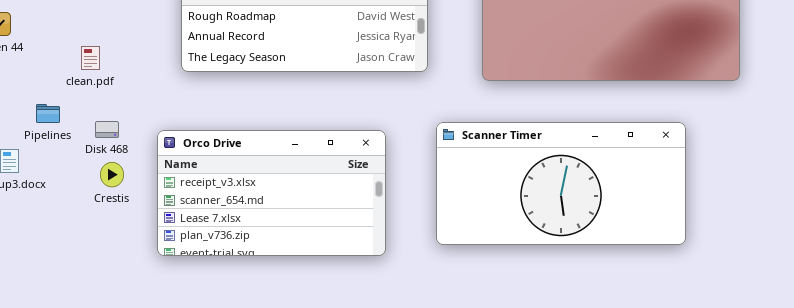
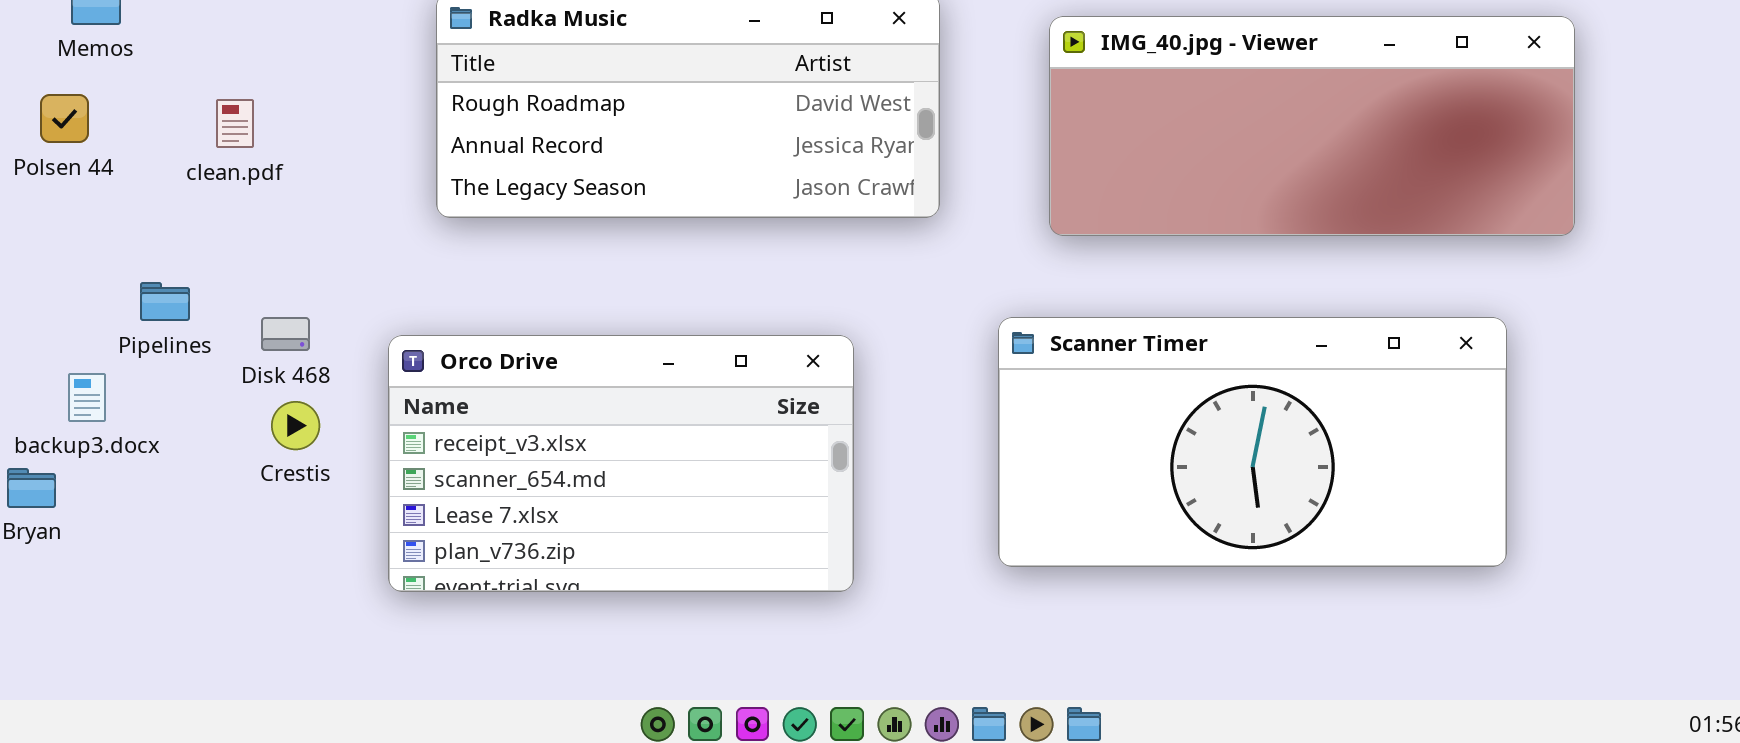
clean.pdf: [81,46,100,70] -> [216,99,254,148], moved
Scanner Timer: [436,122,686,245] -> [998,317,1507,567], moved

